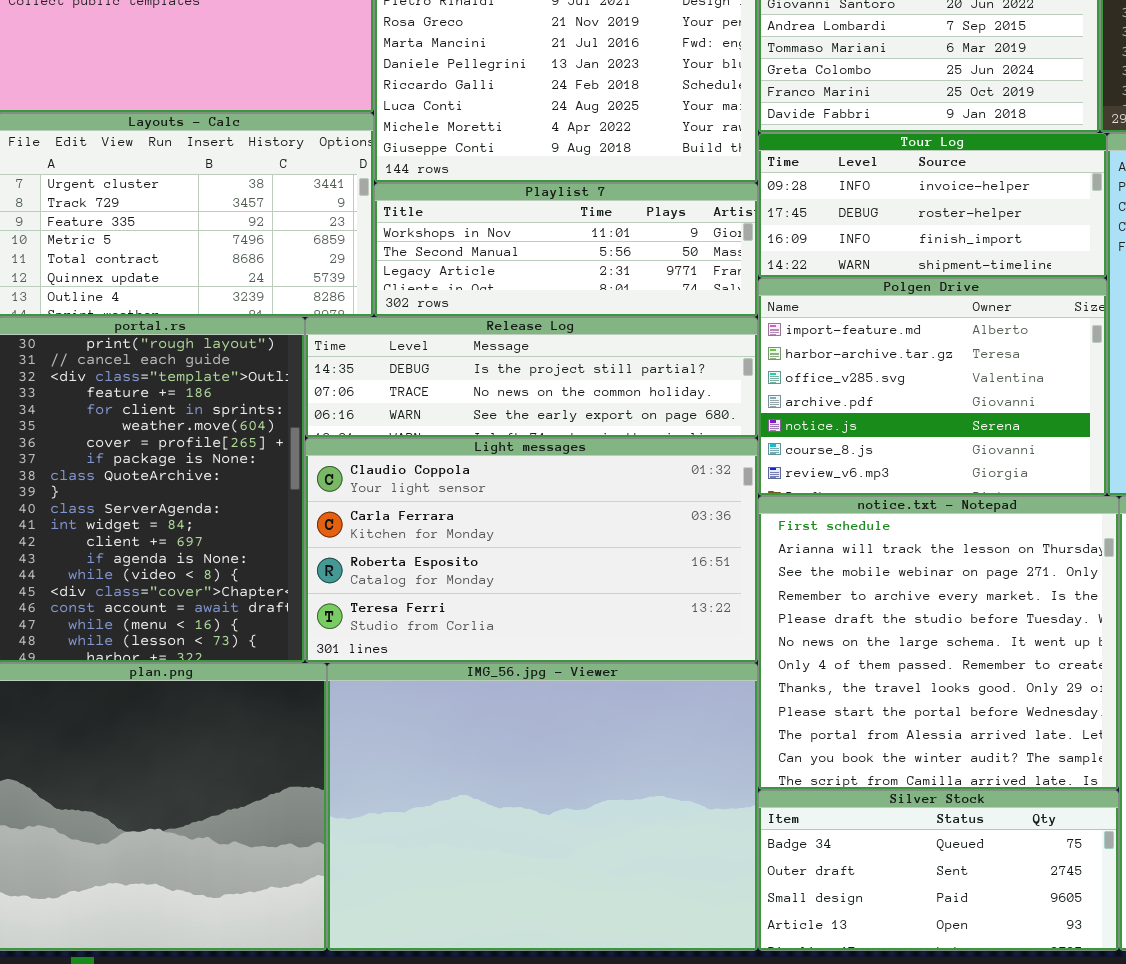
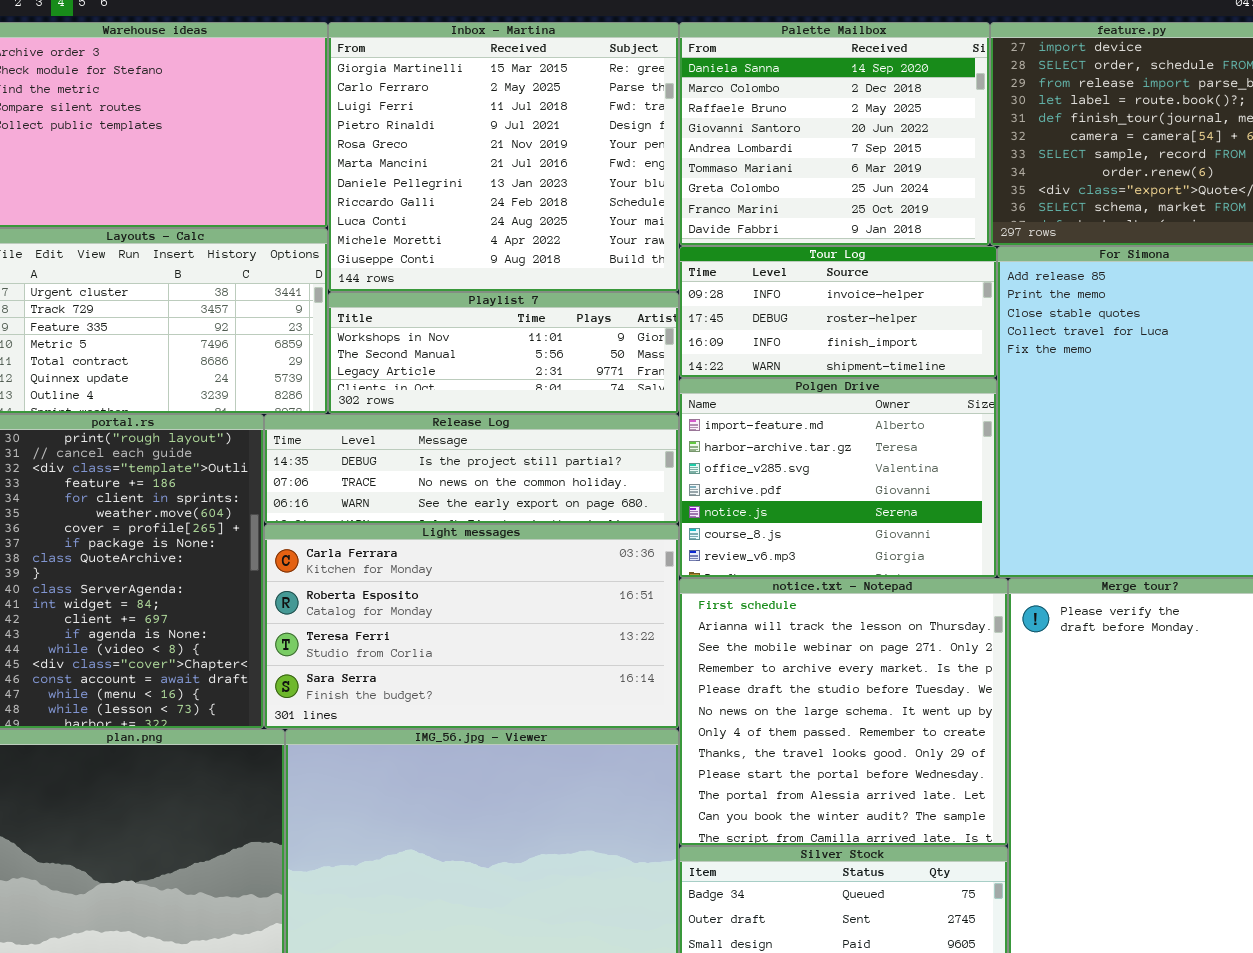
Light messages: [305,438,758,663] -> [264,524,679,729], scrolled down 1 row

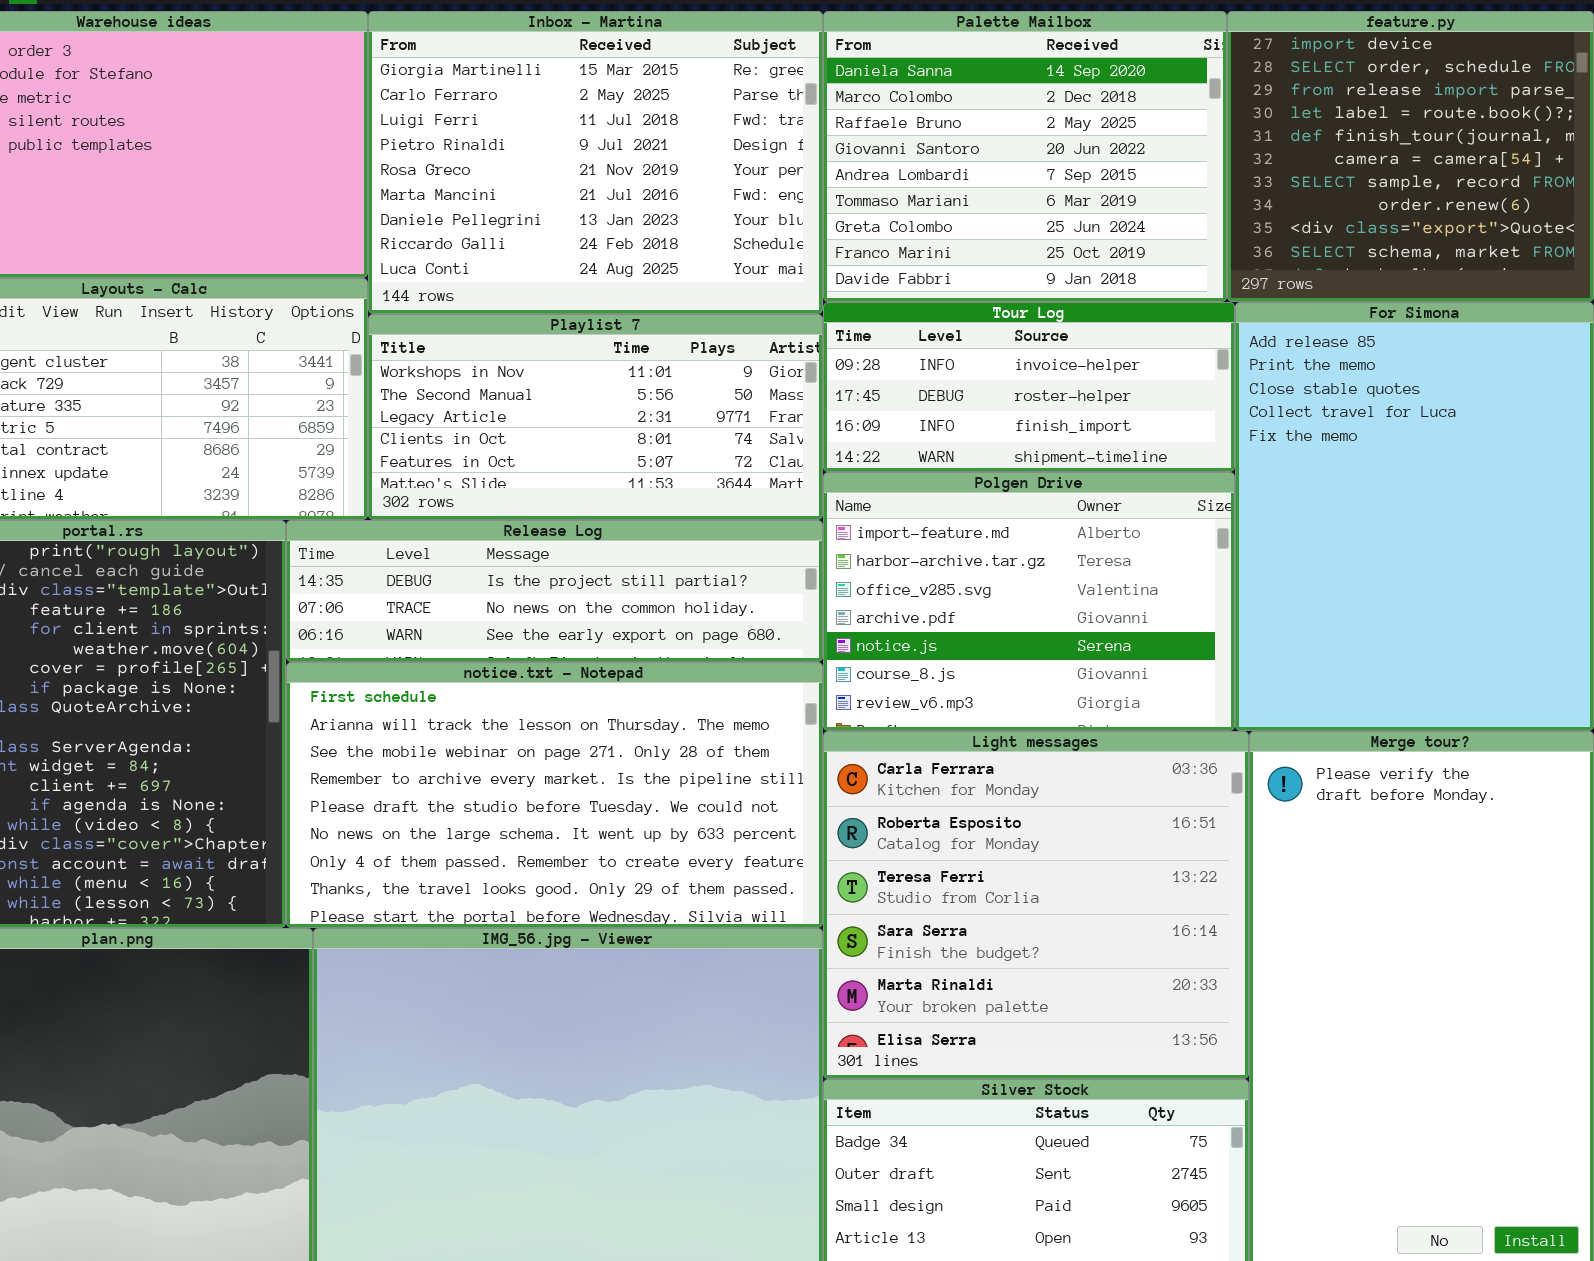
Inbox - Martina: [328,22,679,292] -> [368,11,823,314], resized
Playlist 7: [328,292,679,414] -> [368,314,823,520], resized
Light messages: [264,524,679,729] -> [823,731,1249,1079], moved, resized
notice.txt - Notepad: [679,578,1008,846] -> [286,662,823,928], moved, resized

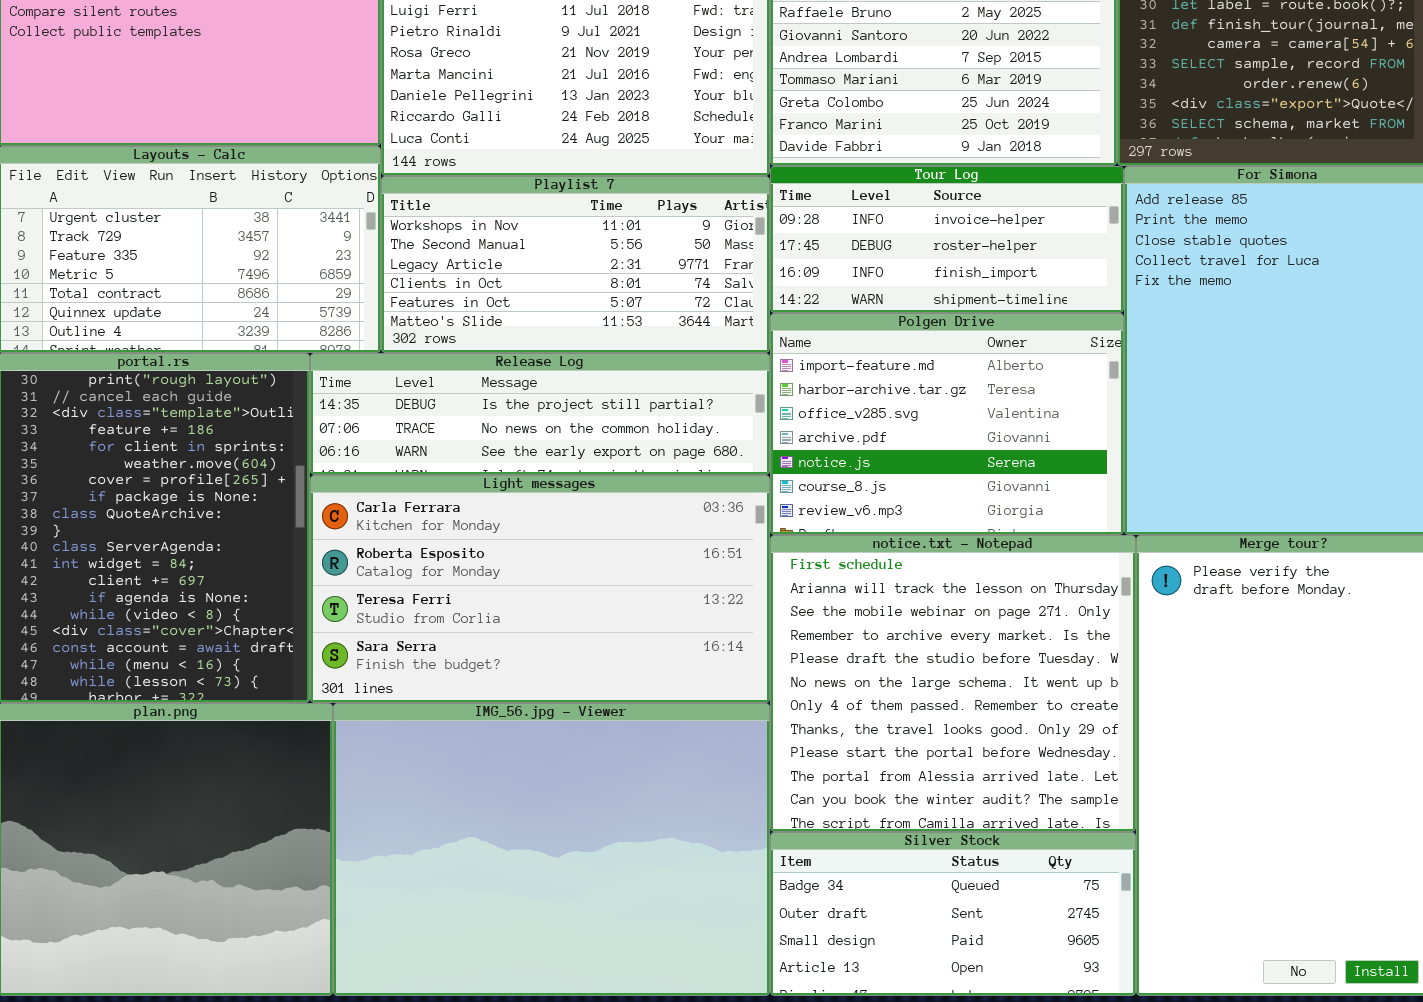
notice.txt - Notepad: [286,662,823,928] -> [770,535,1136,832], moved, resized
Light messages: [823,731,1249,1079] -> [310,475,770,703], moved, resized

